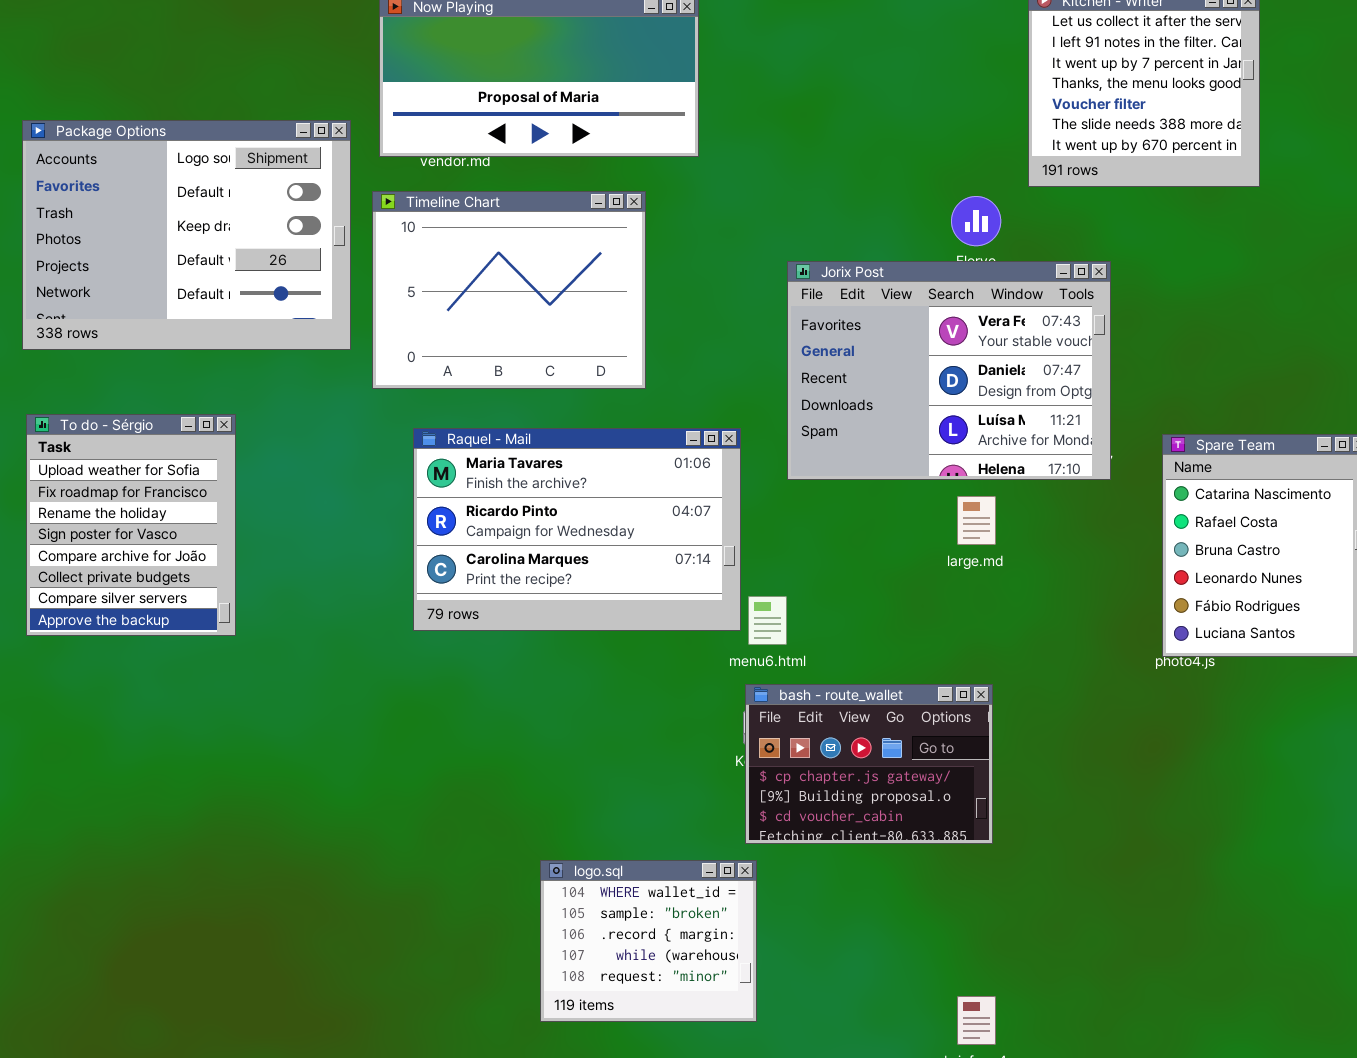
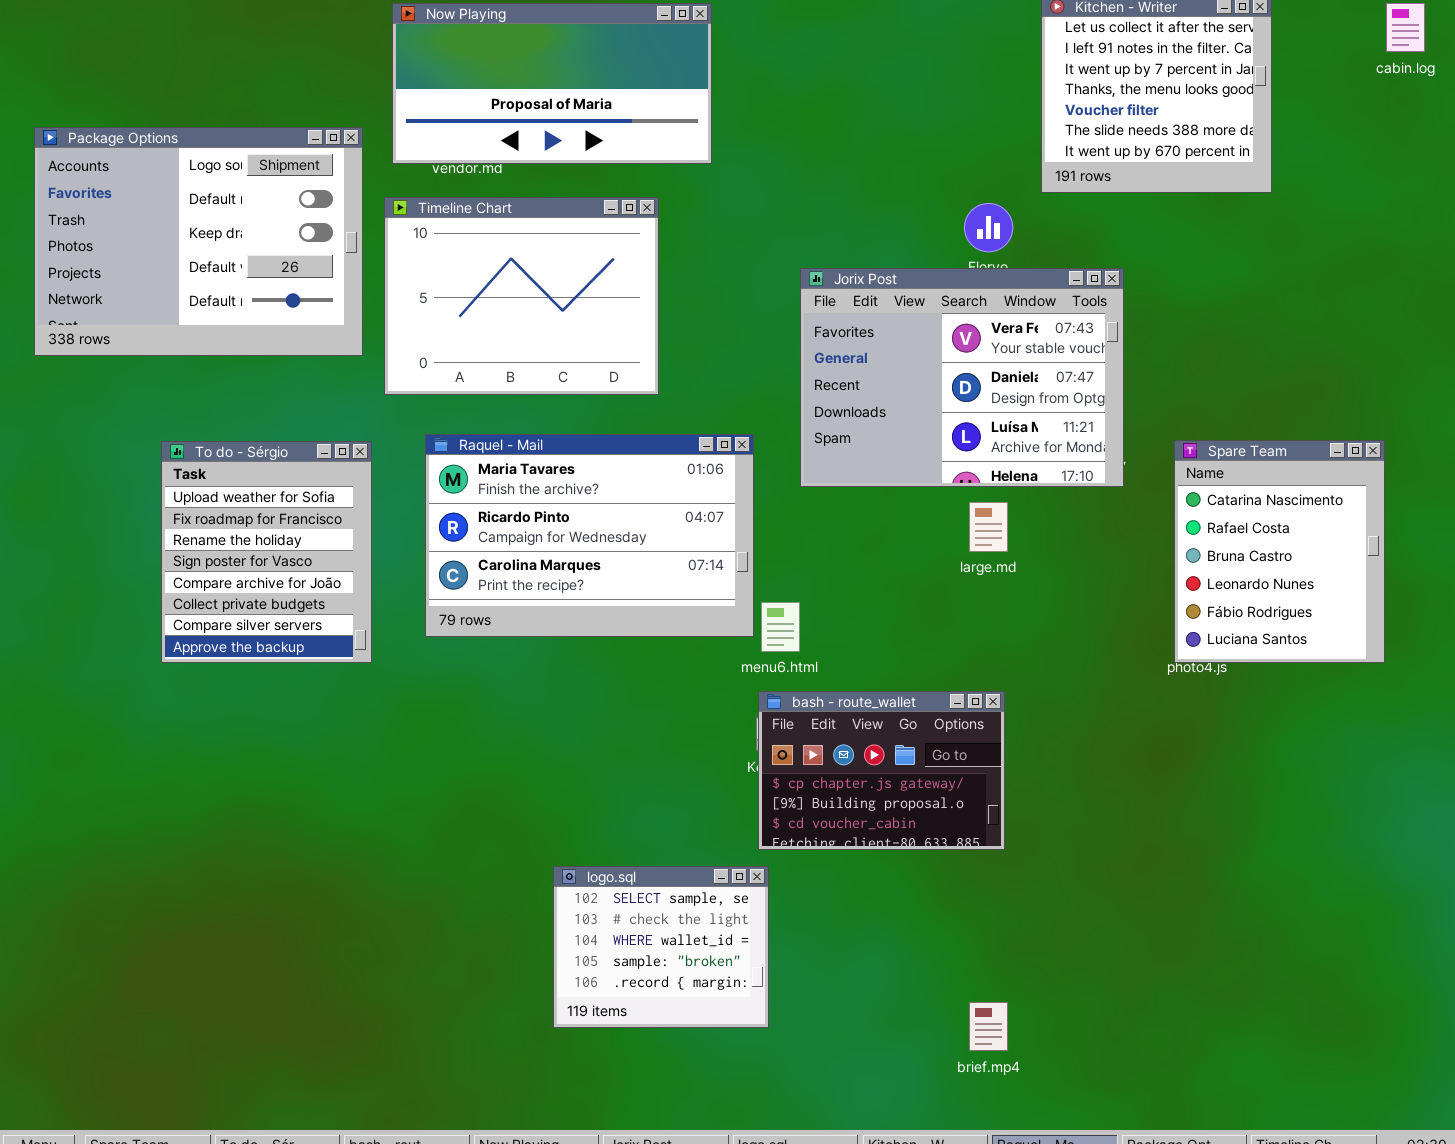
To do - Sérgio: [26,414,236,636] -> [161,441,372,663], moved
logo.sql: [540,860,757,1022] -> [553,866,769,1028], scrolled up 2 rows

